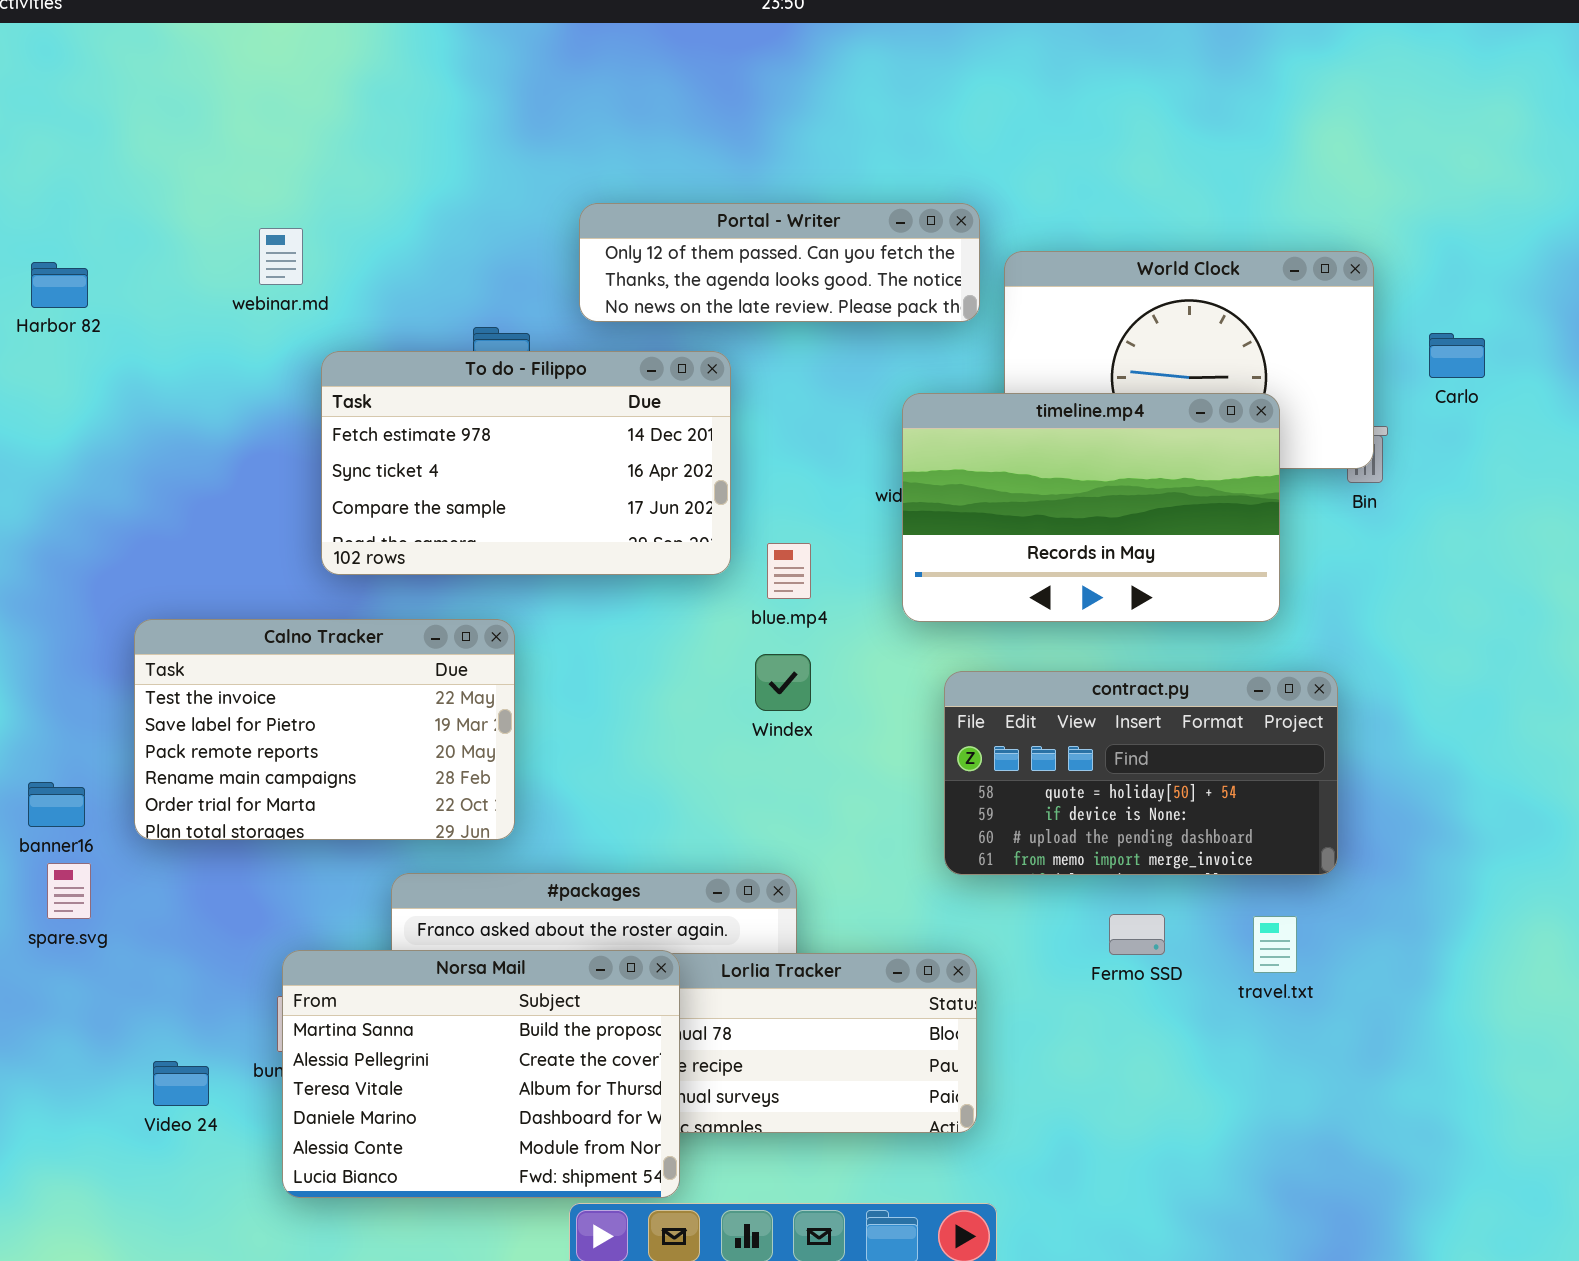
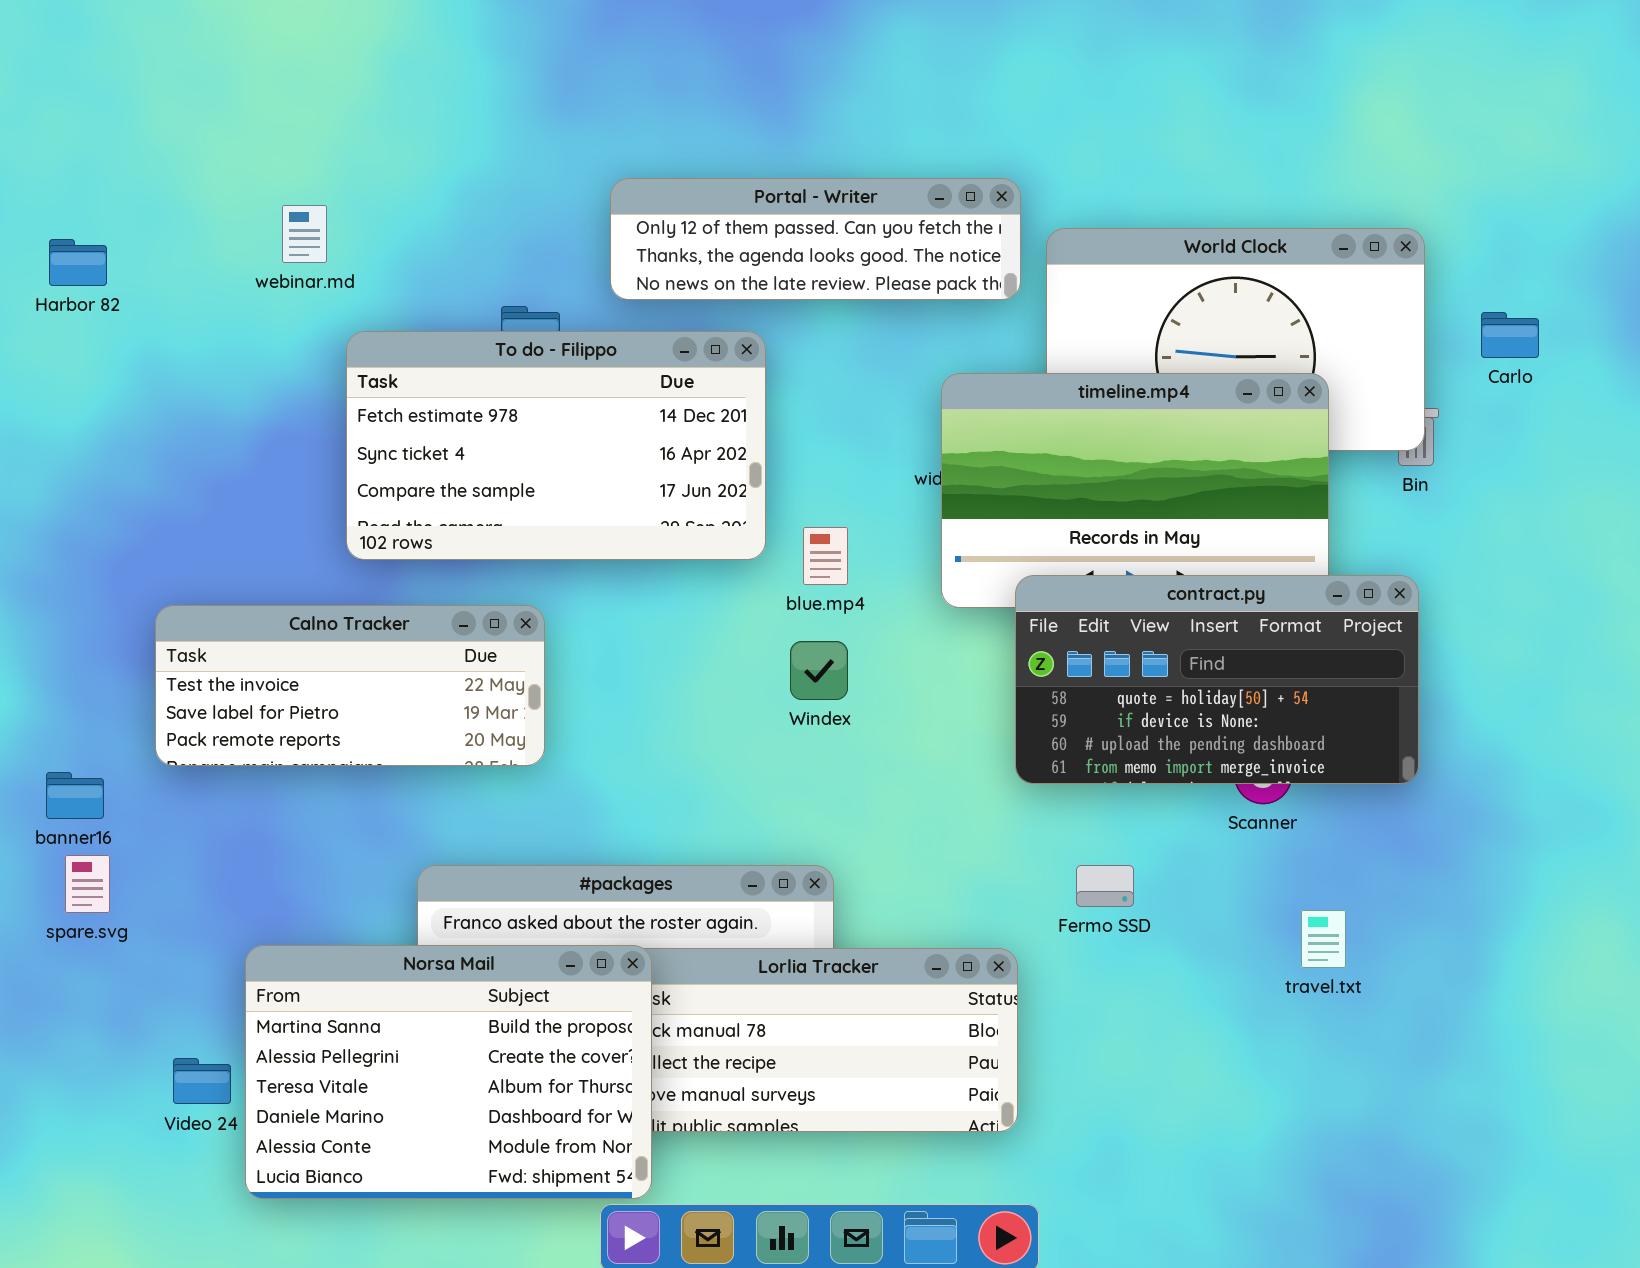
Calno Tracker: [134,619,515,840] -> [155,605,545,766], resized
contract.py: [944,671,1338,875] -> [1015,575,1419,784], moved
Fermo SSD: [1109,914,1165,955] -> [1076,865,1134,907], moved
Norsa Mail: [282,950,680,1198] -> [245,945,652,1199], moved

